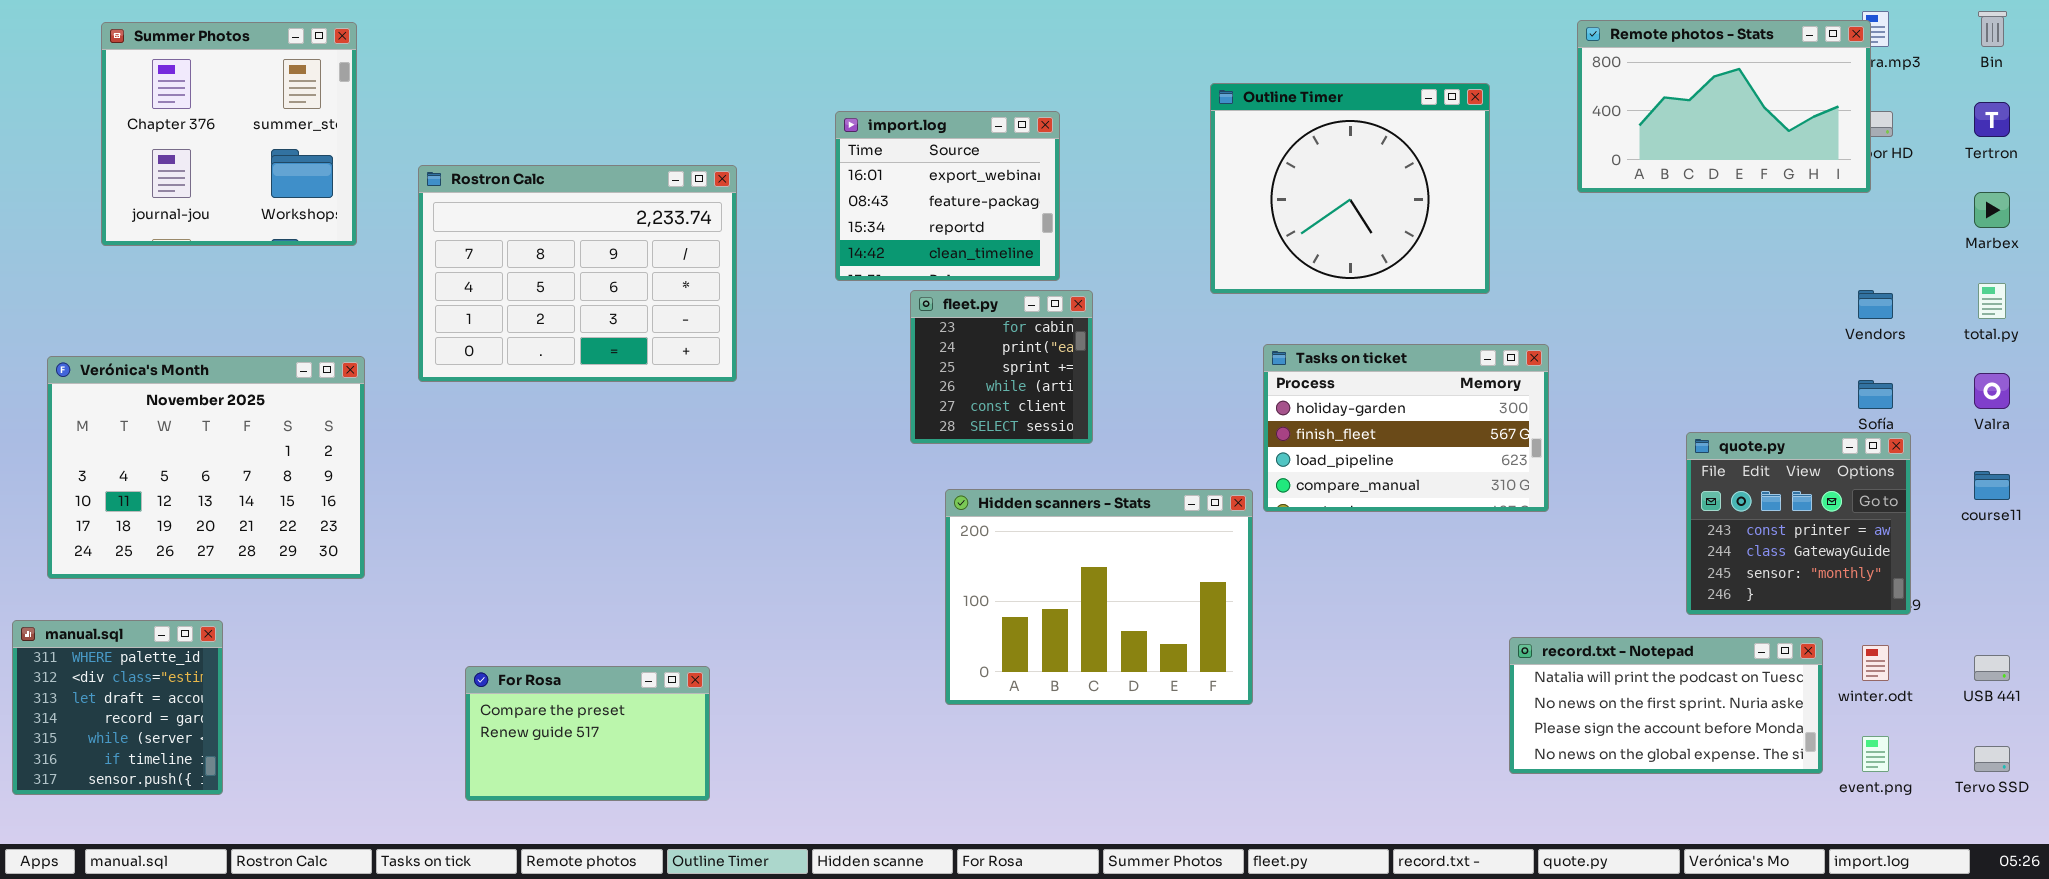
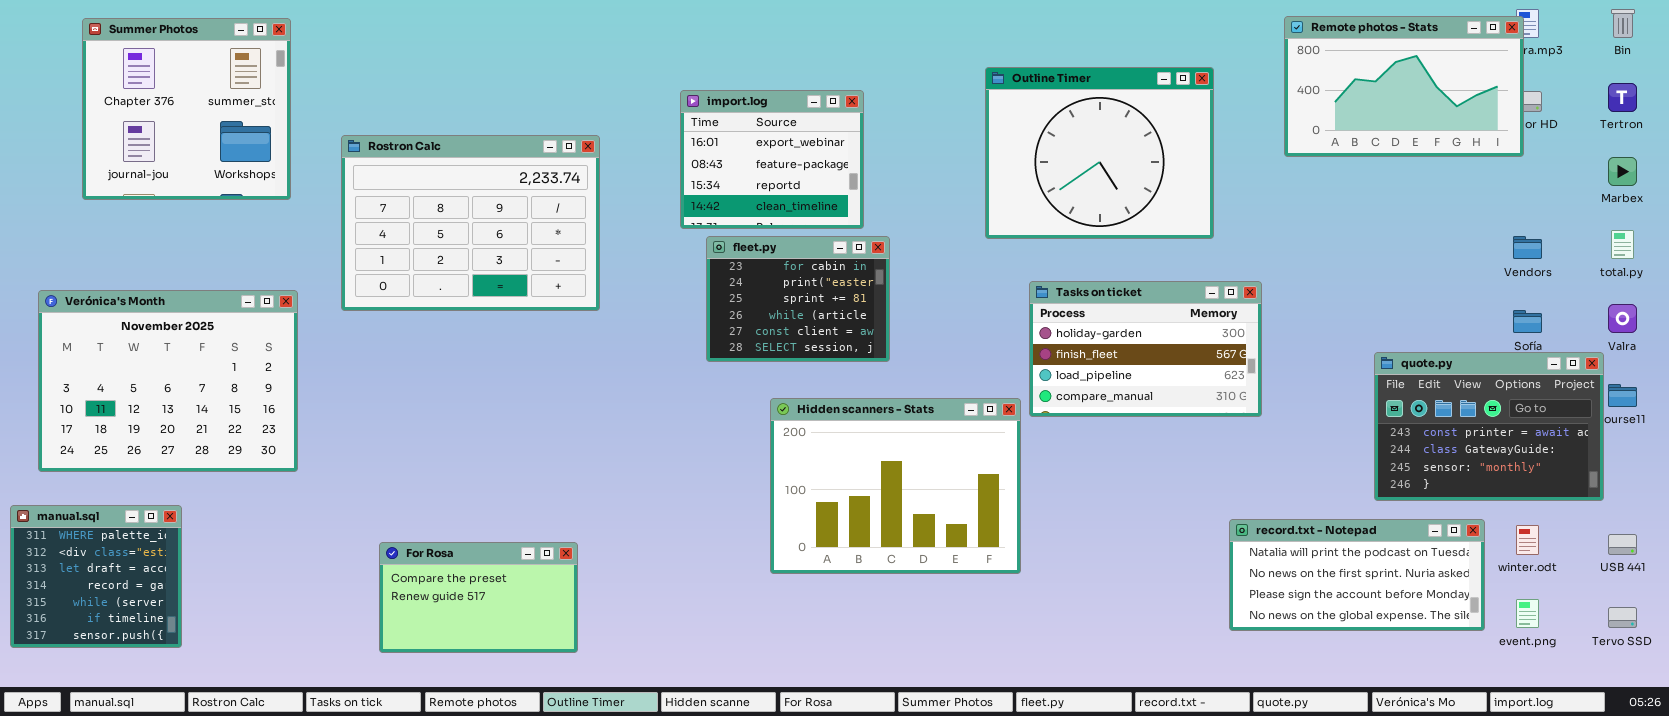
fleet.py: [910,290,1093,444] -> [706,236,890,362], resized
quote.py: [1686,432,1911,615] -> [1374,352,1604,501], resized

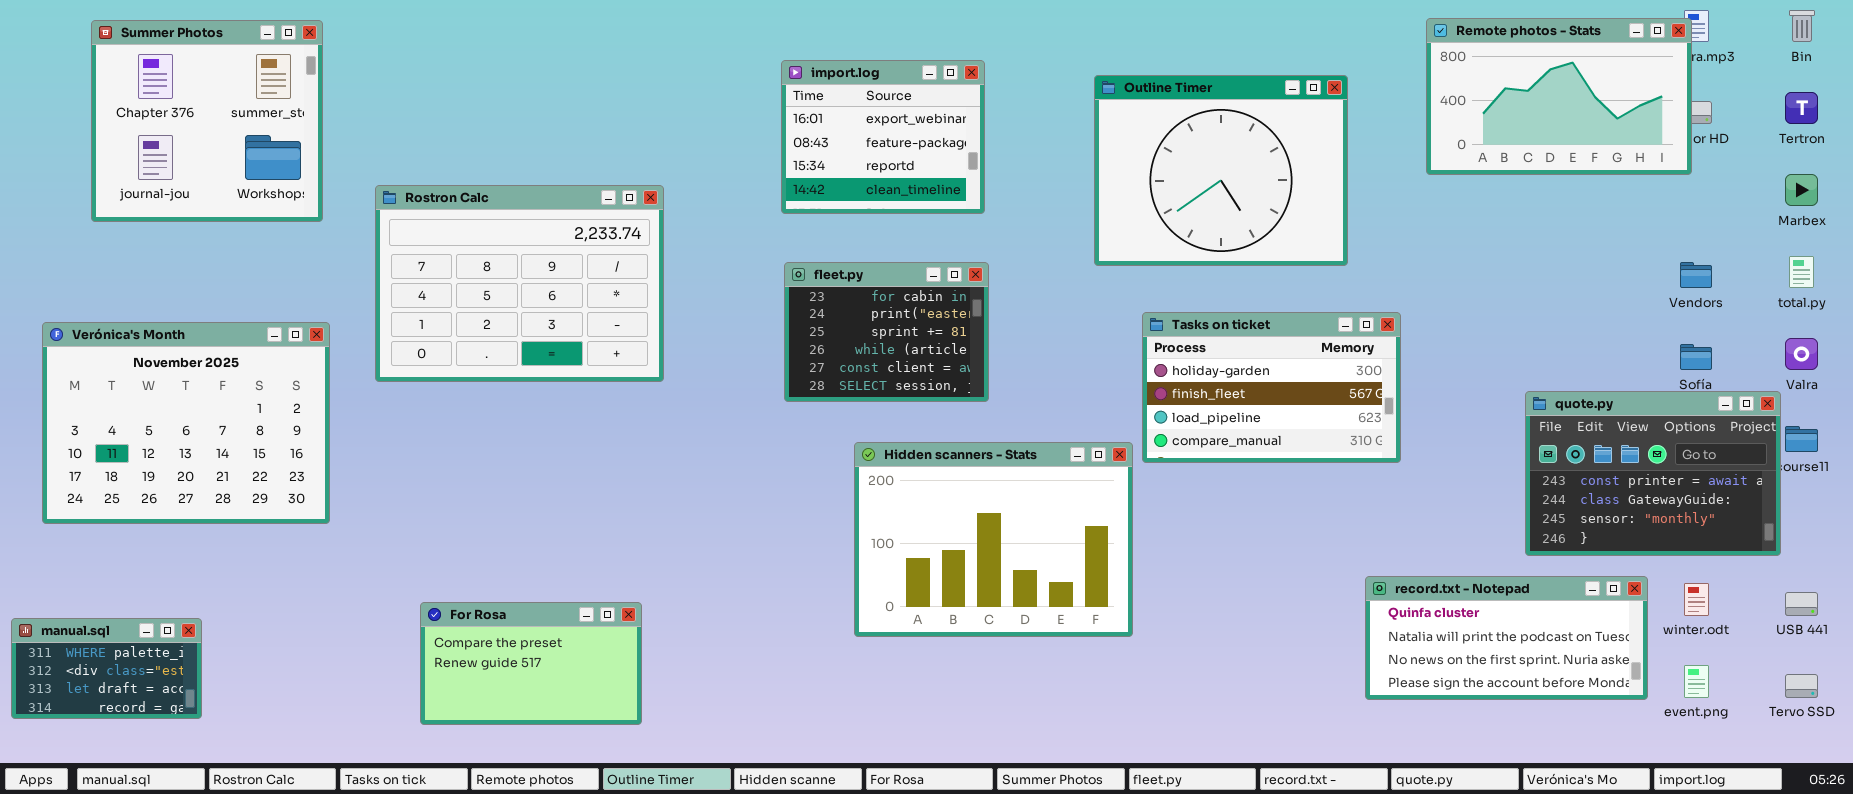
import.log: [680,90,864,229] -> [781,60,985,214], moved
Rostron Calc: [341,135,600,311] -> [375,185,664,382], moved
manual.sql: [10,505,182,648] -> [11,618,202,719], resized
record.txt - Notepad: [1229,519,1485,631] -> [1365,576,1648,700], scrolled up 1 row

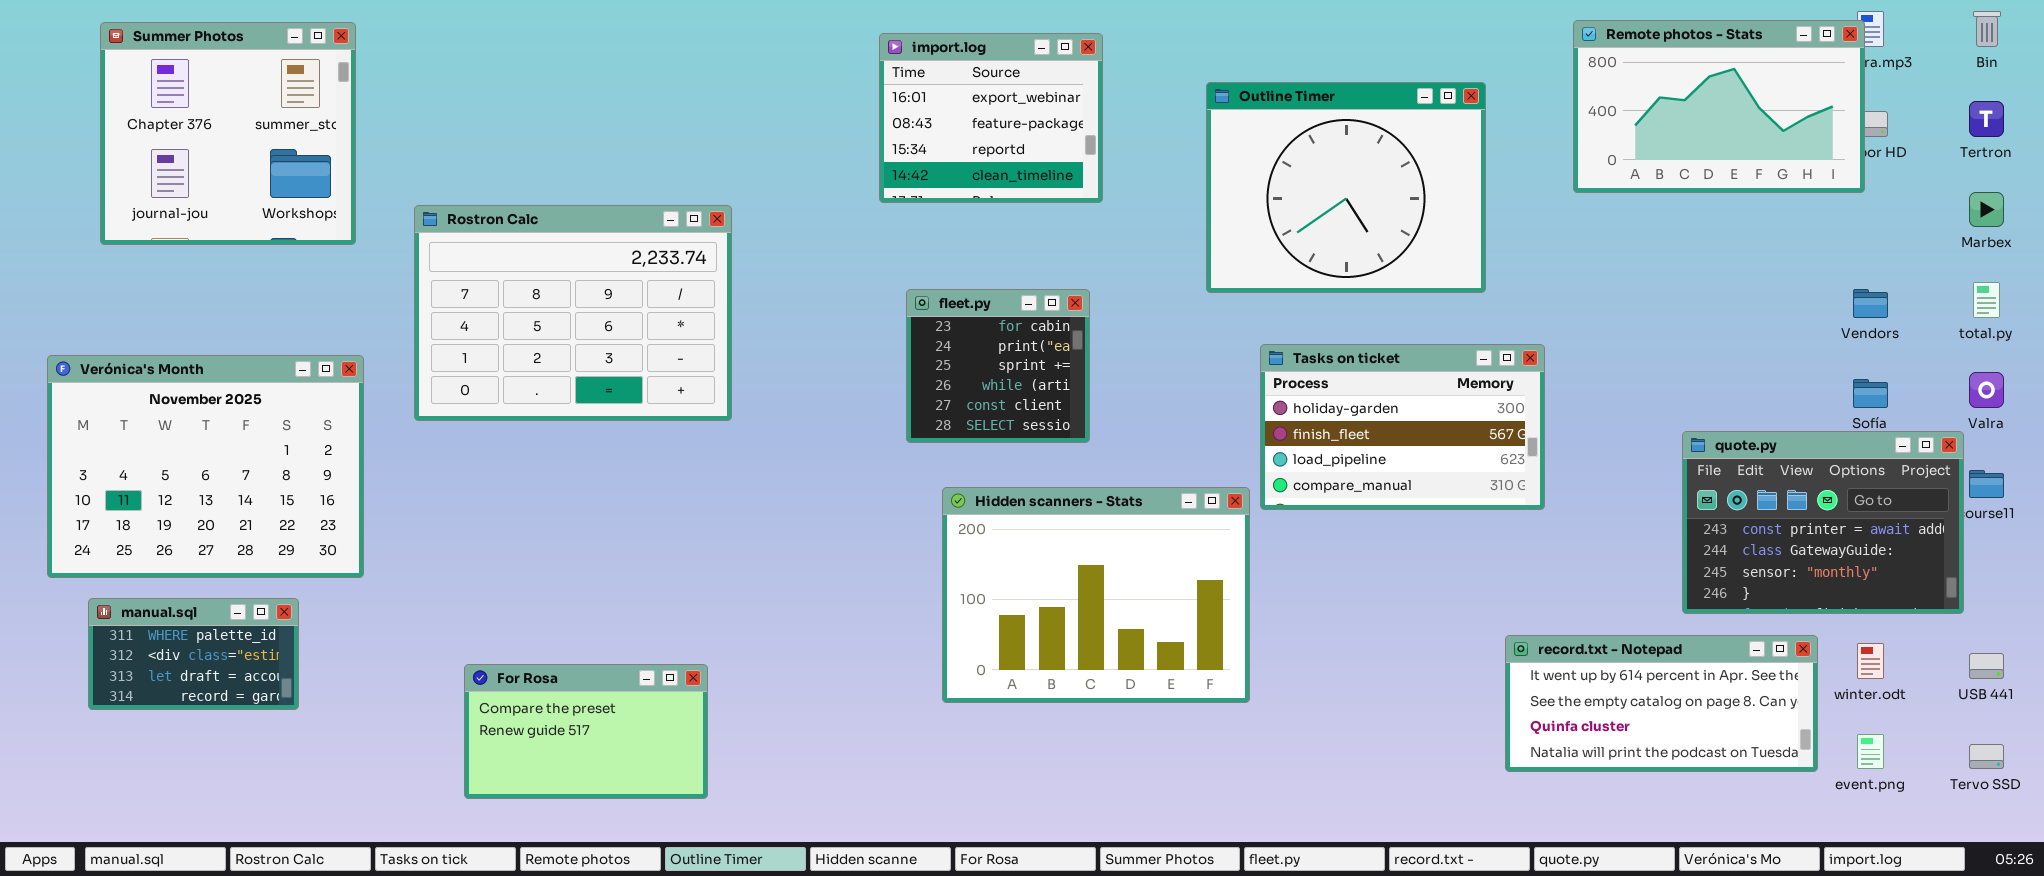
import.log: [781,60,985,214] -> [879,33,1103,203], moved
fleet.py: [784,262,989,402] -> [906,289,1090,443], resized
record.txt - Notepad: [1365,576,1648,700] -> [1505,635,1818,772], scrolled up 2 rows
manual.sql: [11,618,202,719] -> [88,598,299,710], moved

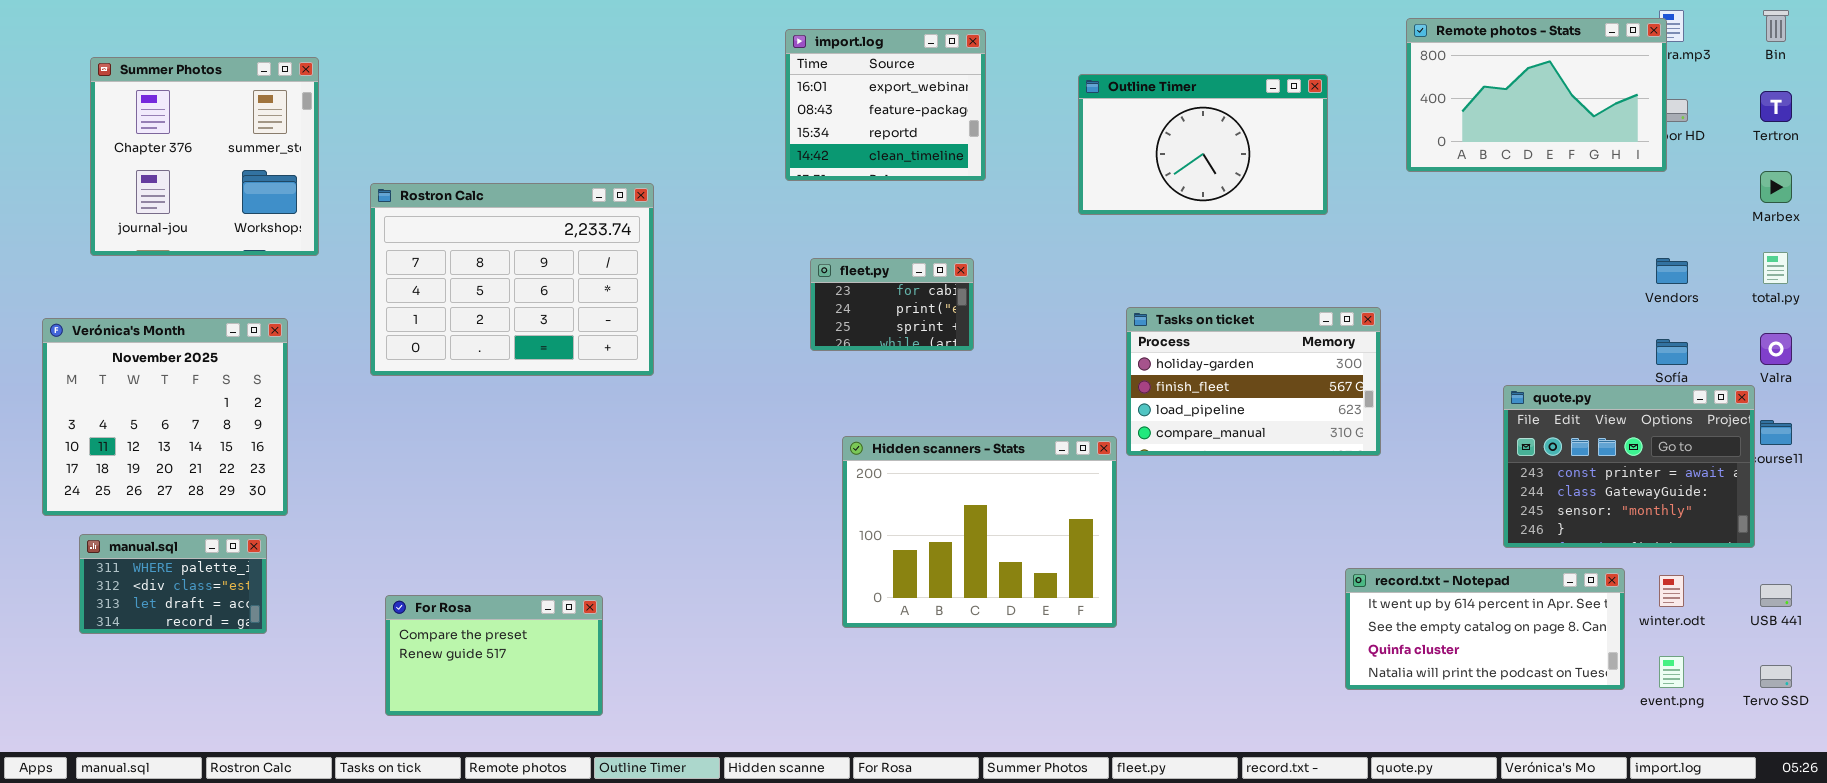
Summer Photos: [100,22,356,245] -> [90,57,319,256], moved
Outline Timer: [1206,82,1486,293] -> [1078,74,1328,215], resized
fleet.py: [906,289,1090,443] -> [810,258,974,351], resized
Verónica's Month: [47,355,364,578] -> [42,318,288,516], resized
For Rosa: [464,664,708,799] -> [385,595,603,716], moved

